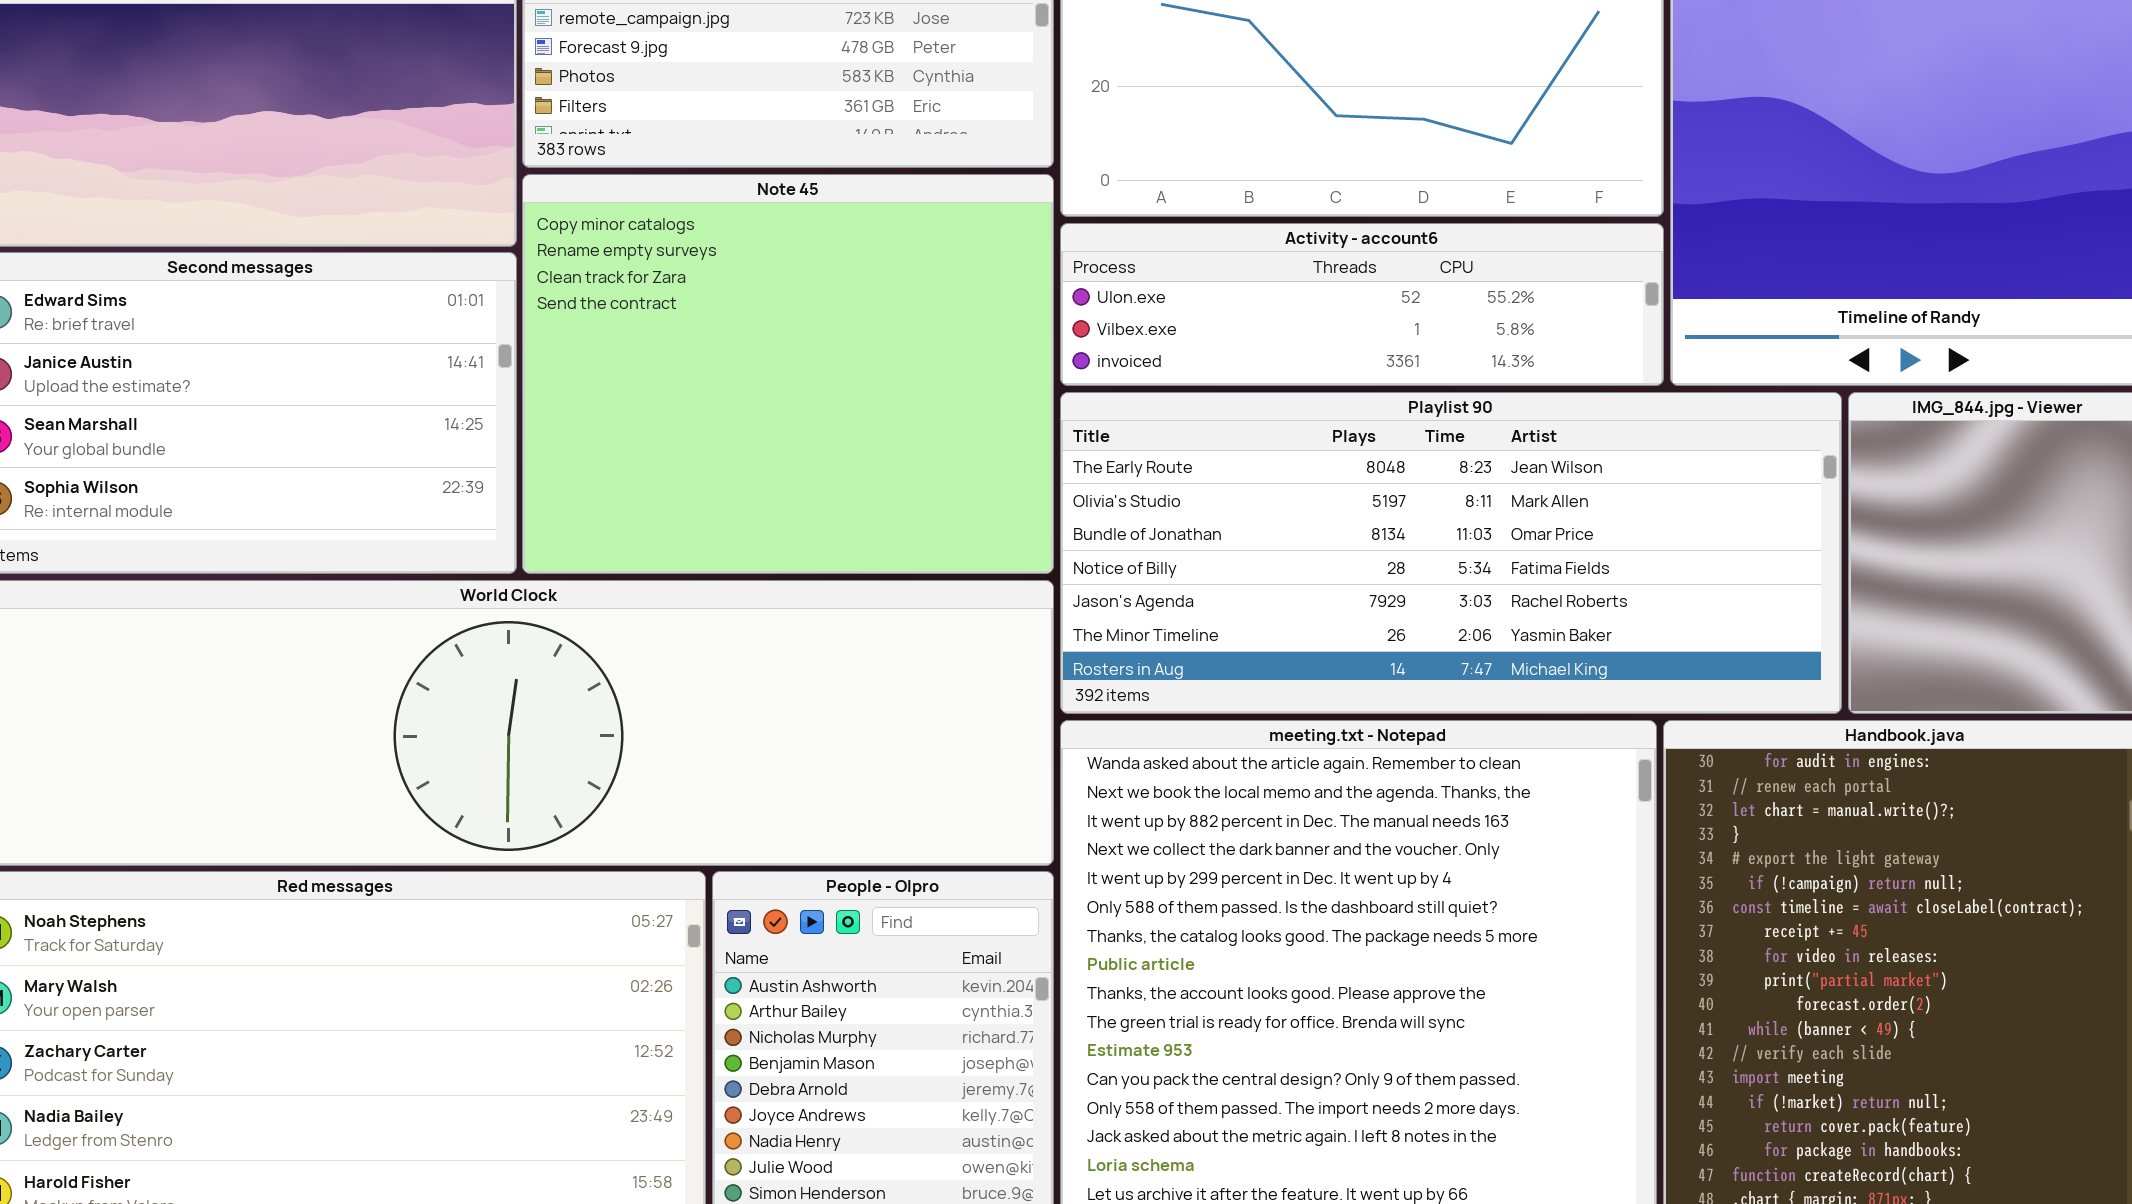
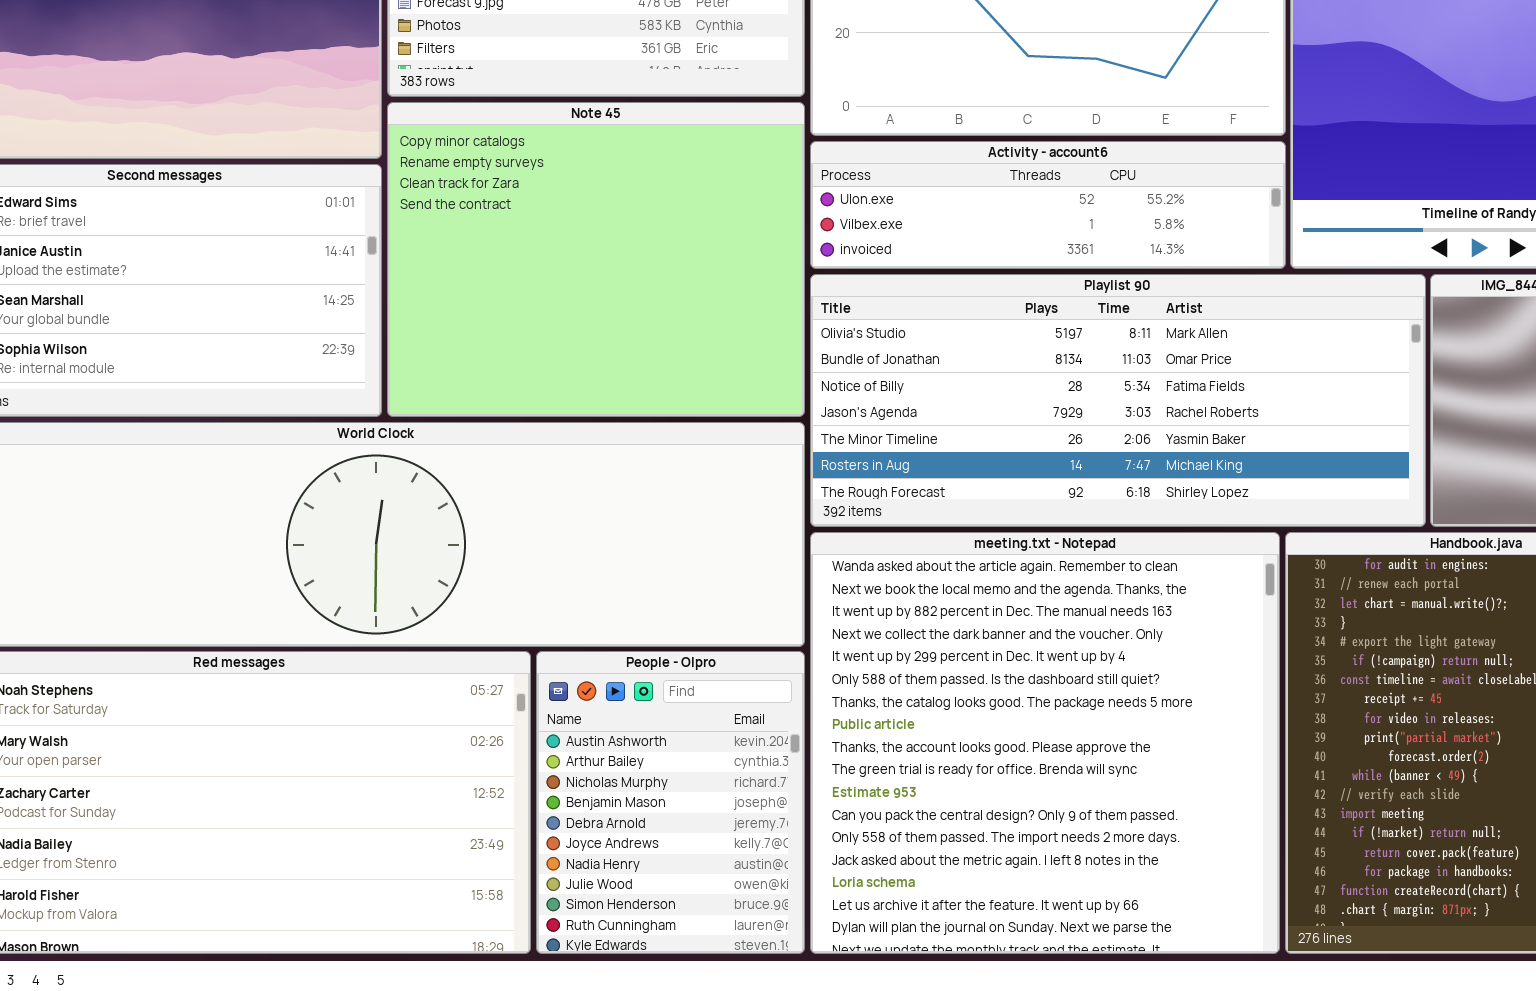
Playlist 90: [1060,392,1842,714] -> [810,274,1426,527], scrolled down 1 row

